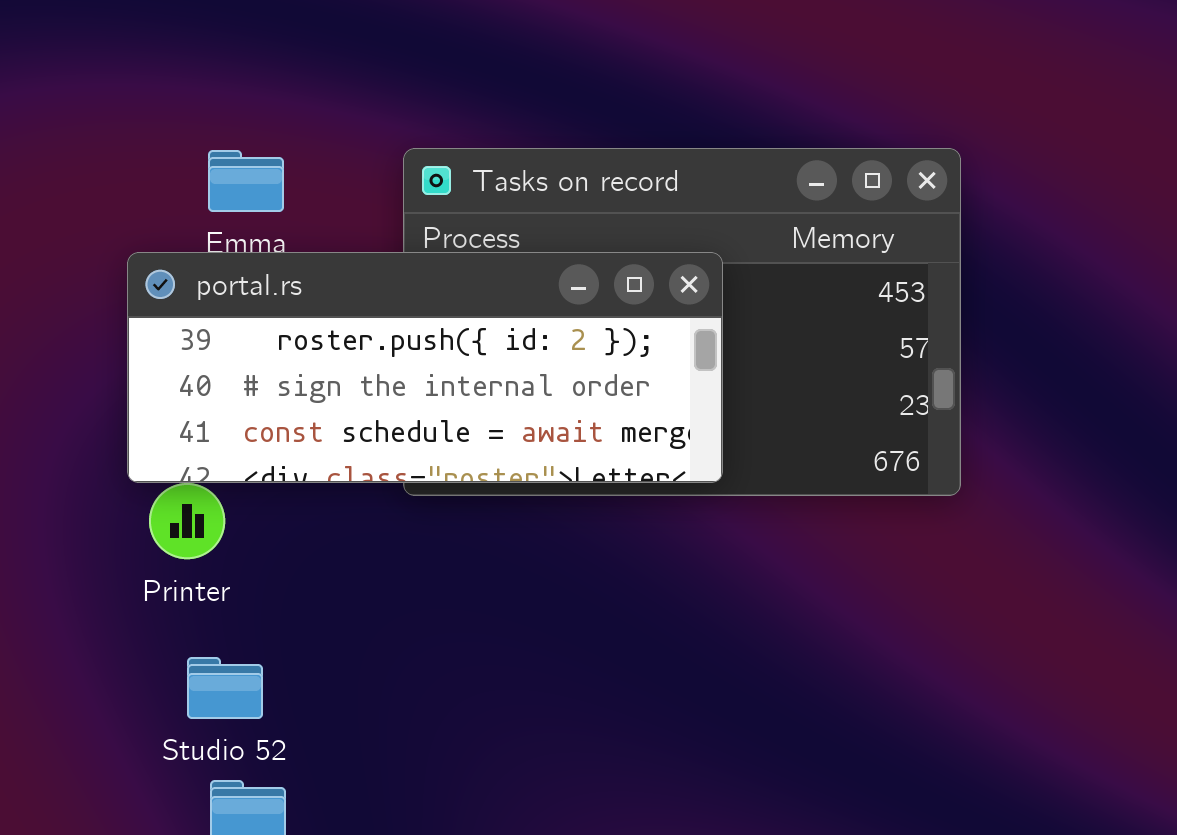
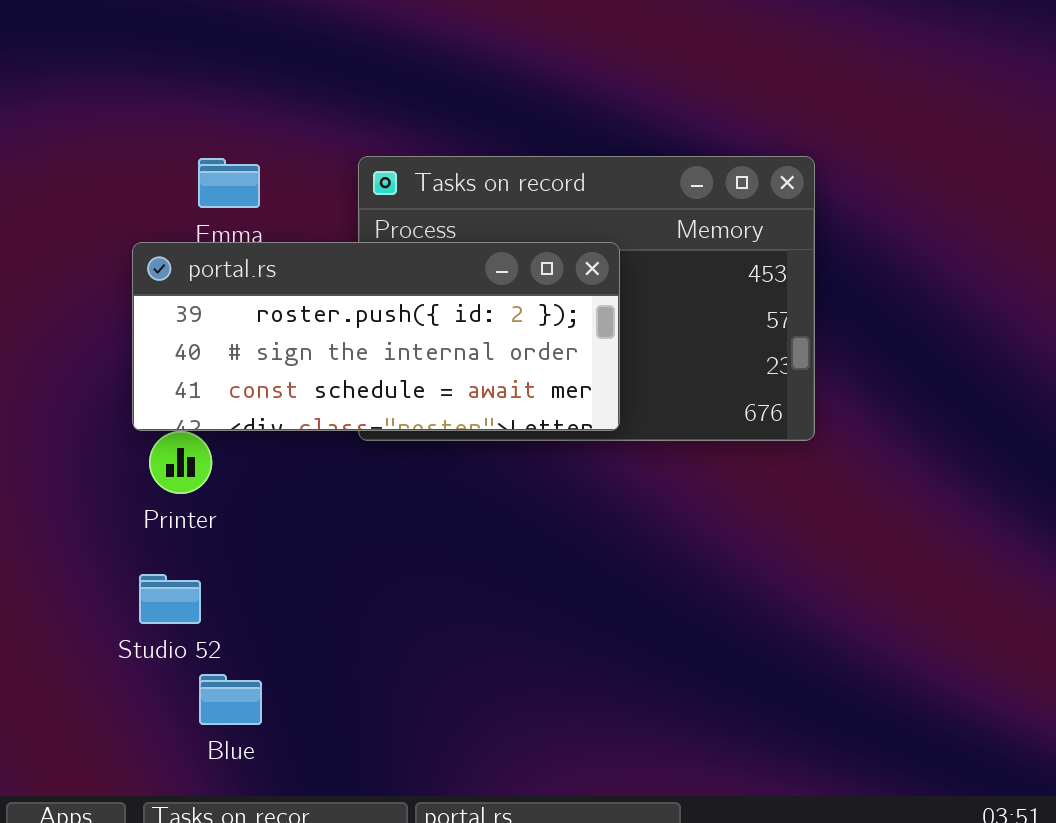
Studio 52: [187,657,263,719] -> [139,574,201,624], moved

